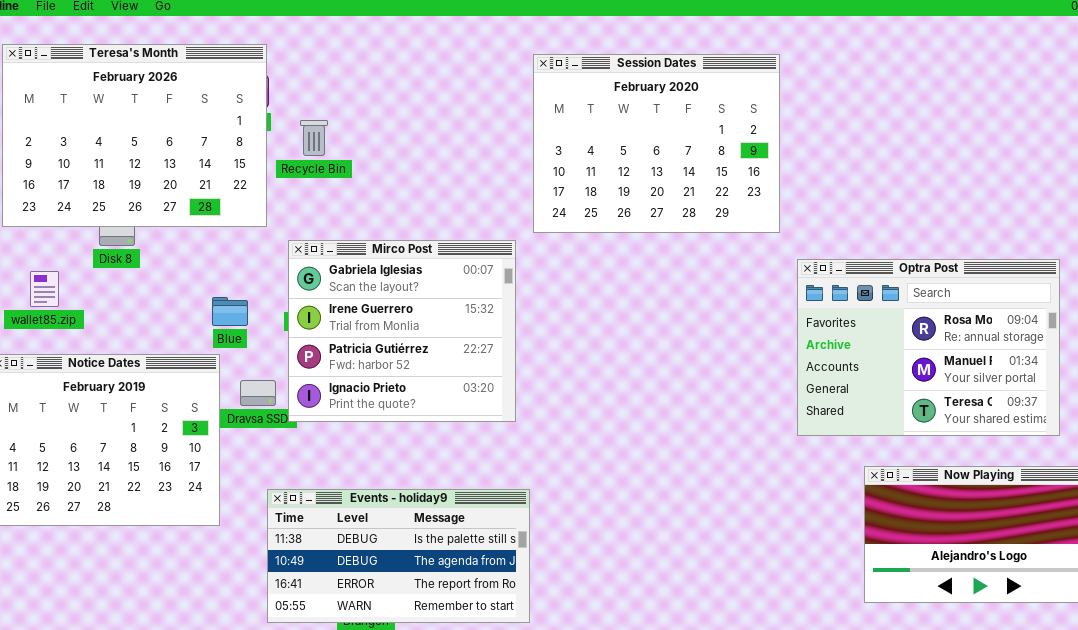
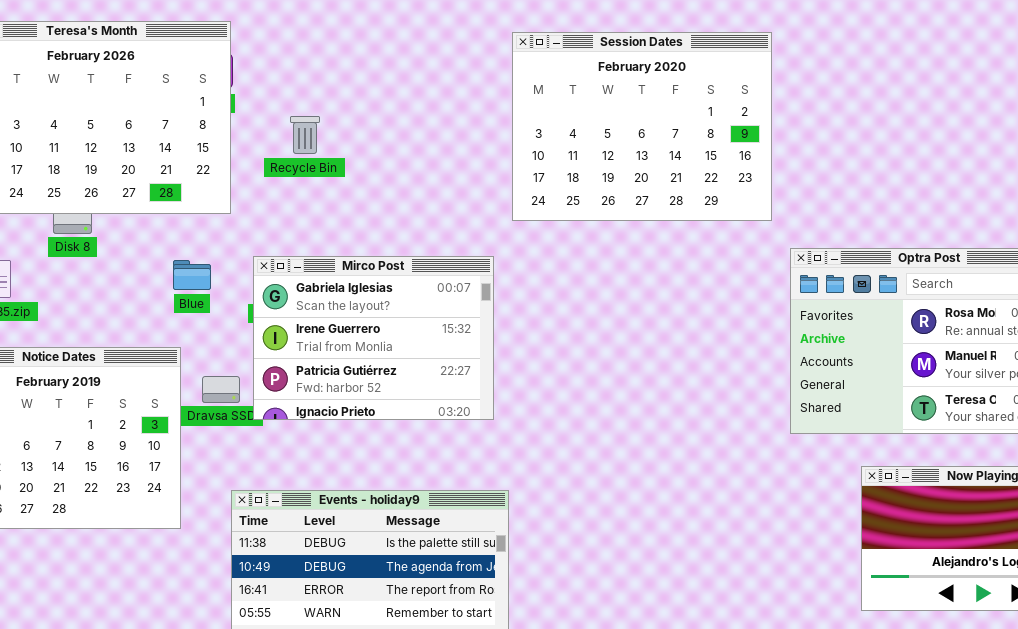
Recycle Bin: [300,120,328,156] -> [290,116,320,154], moved
Mirco Post: [288,240,516,422] -> [253,256,494,420], resized
Blue: [212,297,248,326] -> [173,260,211,290], moved

